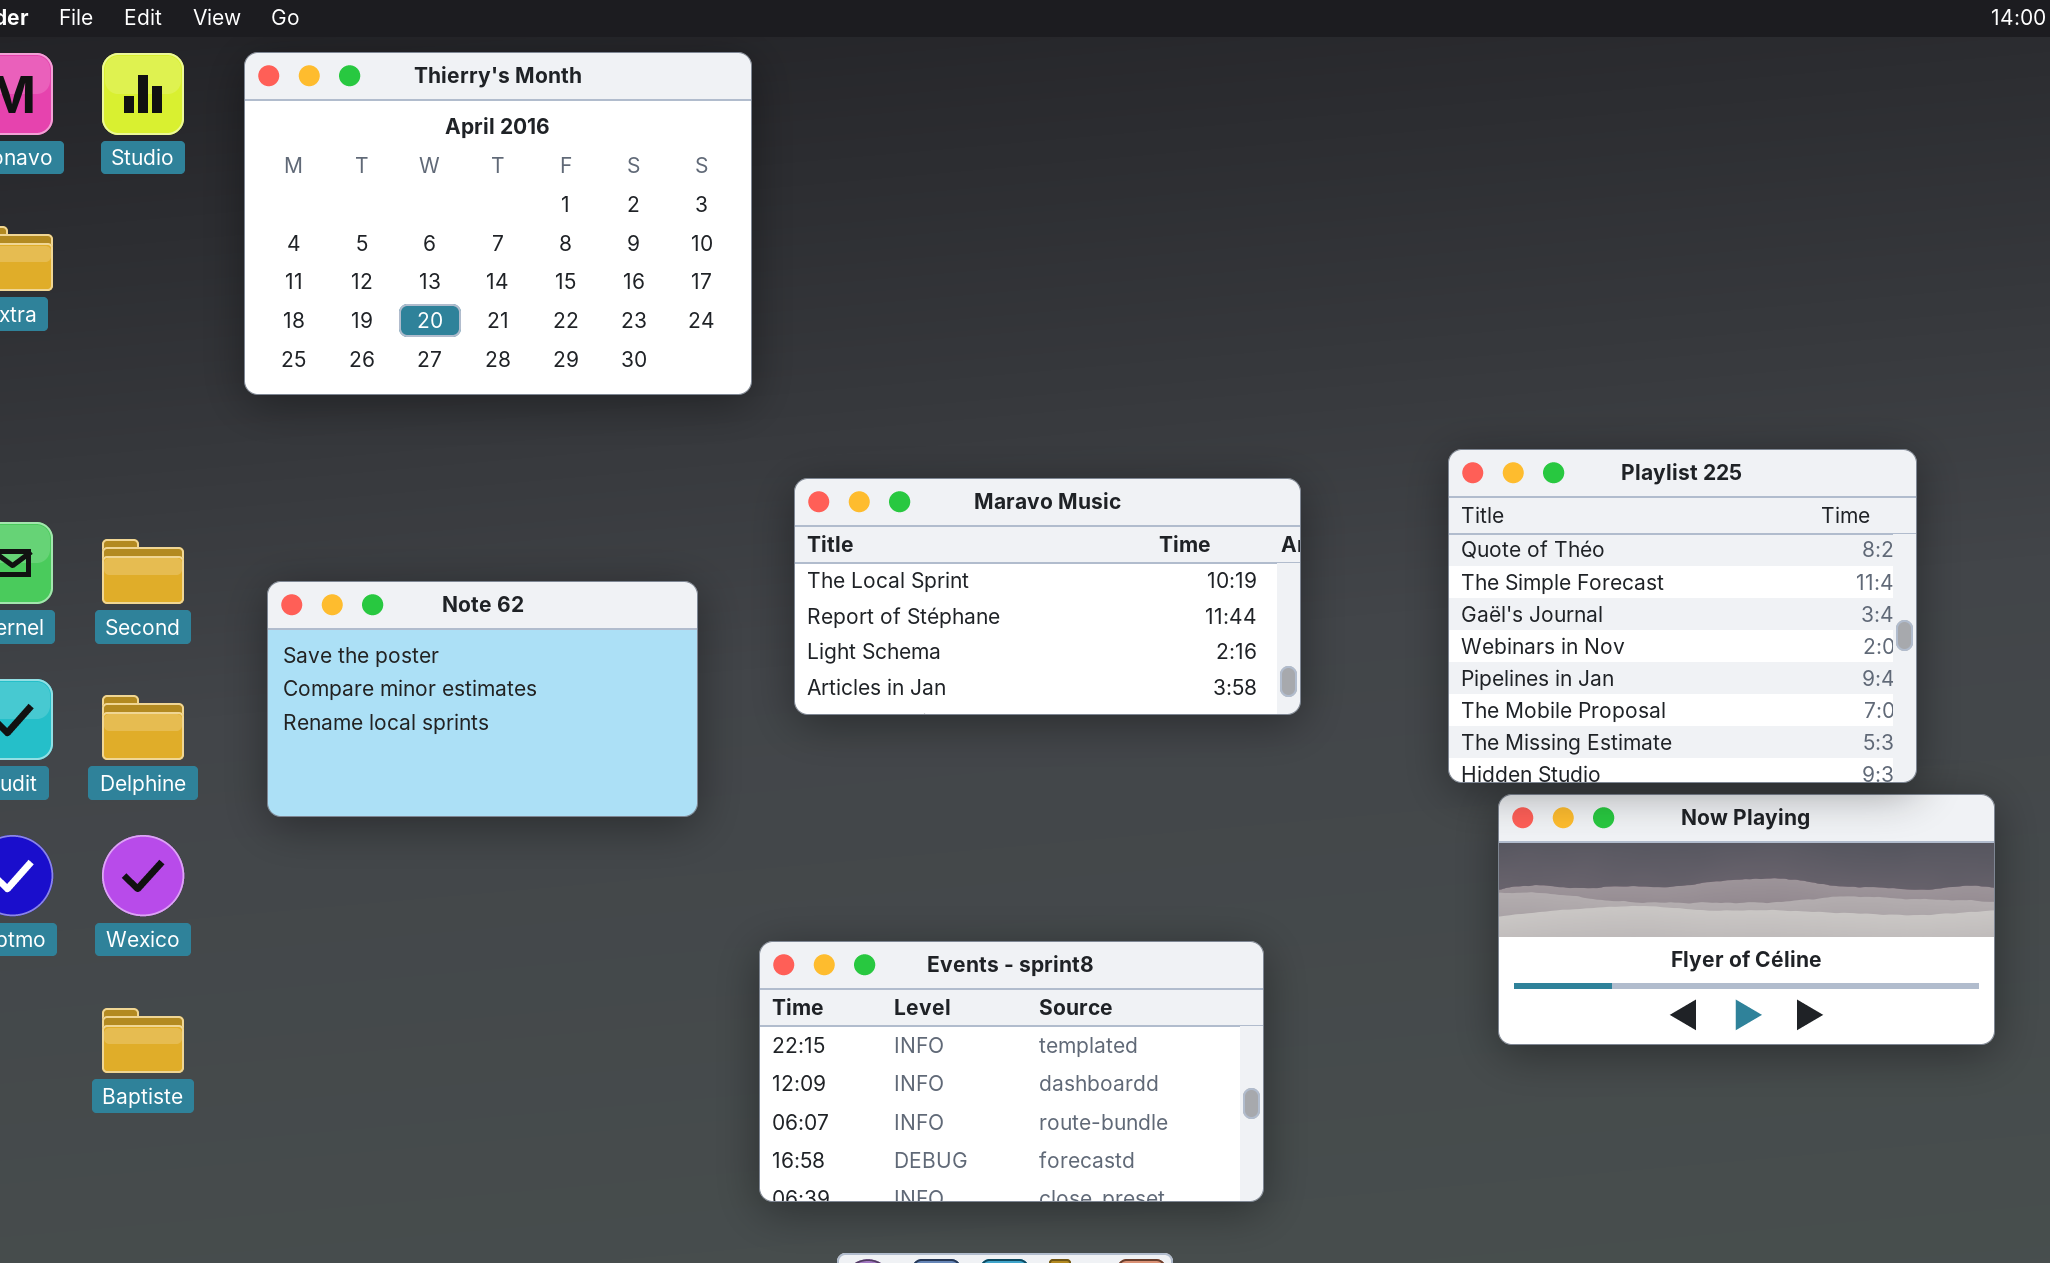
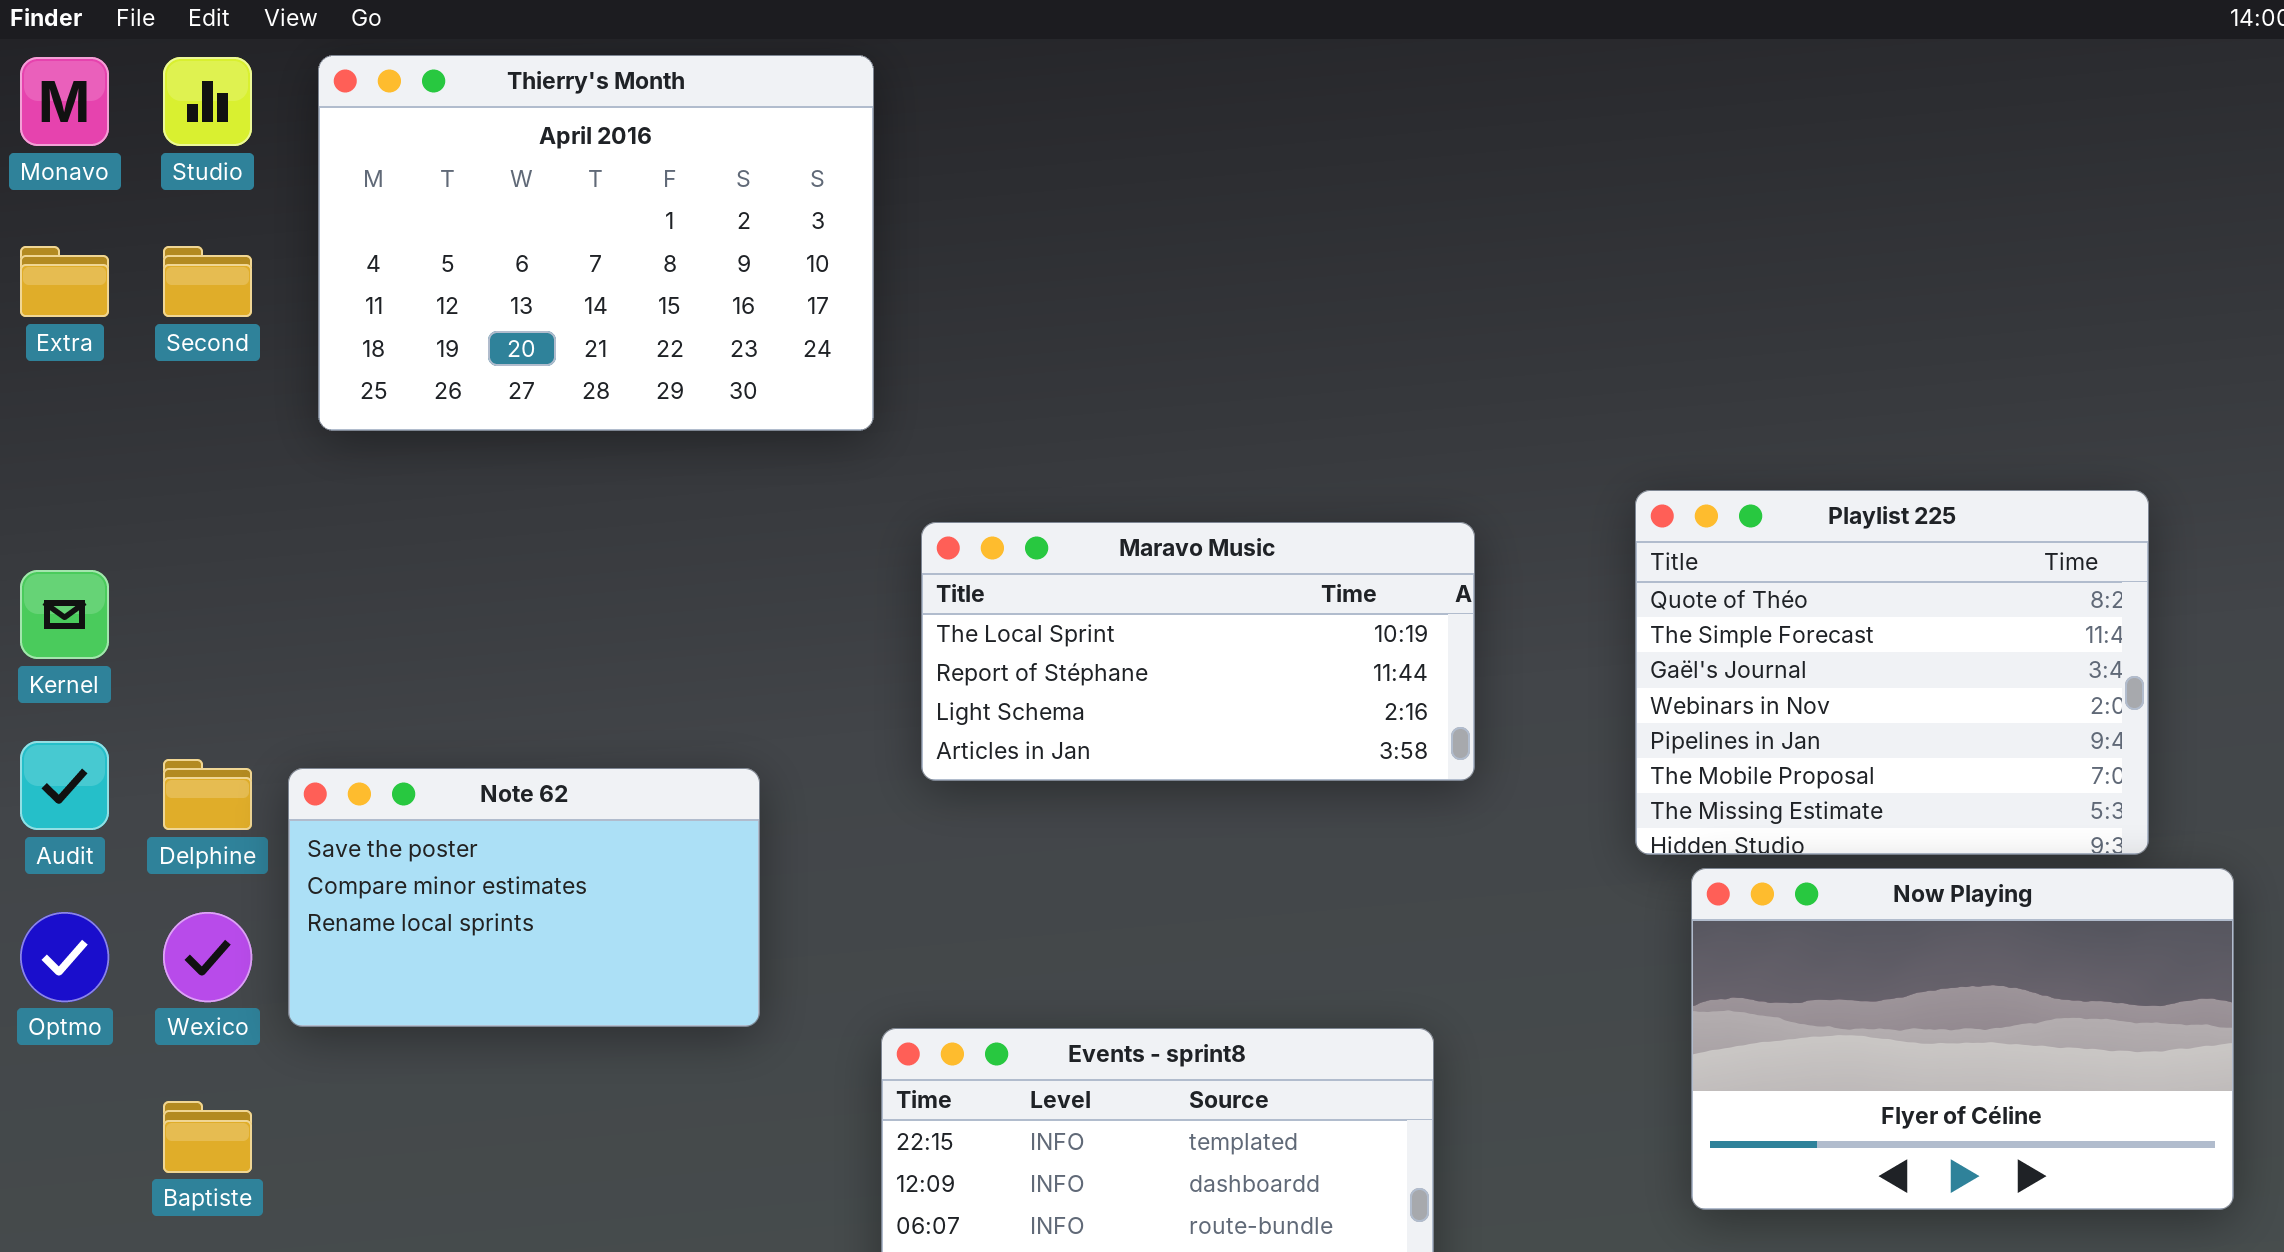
Second: [102,539,184,604] -> [163,246,252,317], moved
Note 62: [267,581,698,817] -> [288,768,760,1027], moved
Now Playing: [1498,794,1995,1045] -> [1691,868,2234,1210], resized

